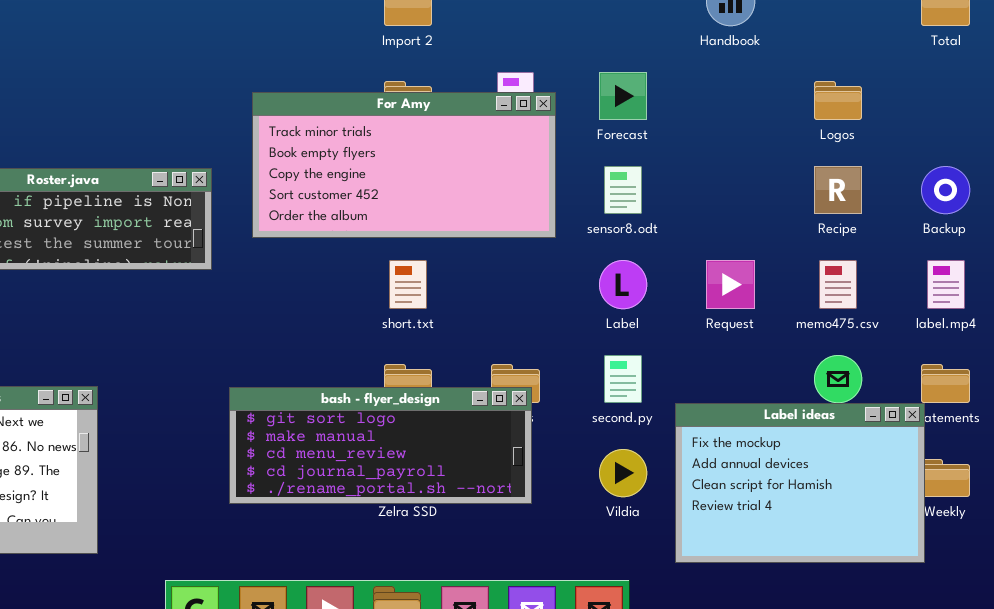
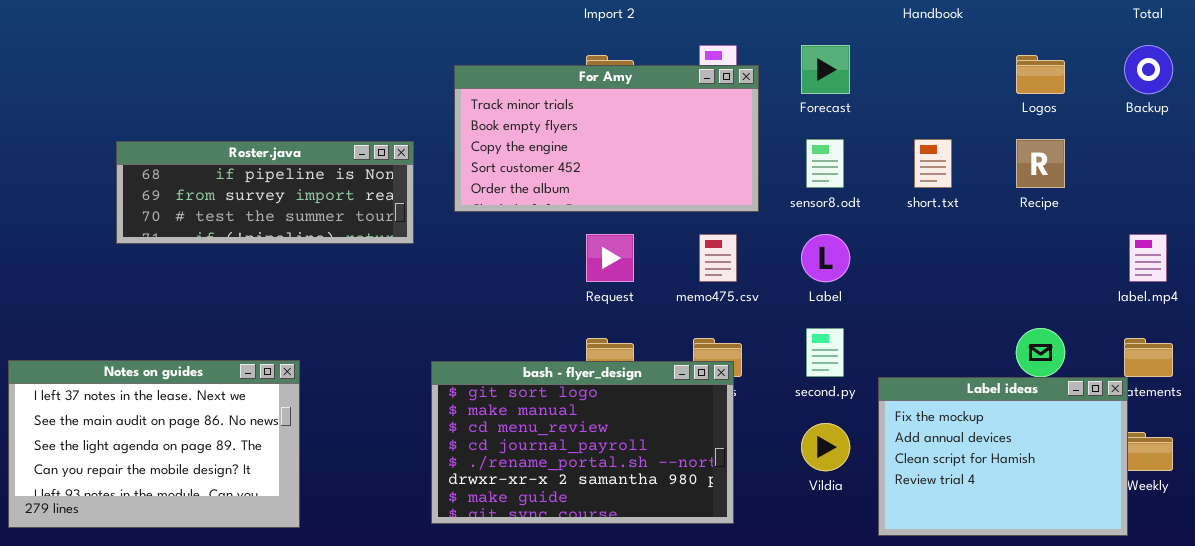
Backup: [921,166,970,214] -> [1124,45,1173,94], moved
short.txt: [389,260,427,309] -> [914,139,952,188], moved
Request: [706,260,755,309] -> [586,234,634,282], moved
memo475.csv: [819,260,857,309] -> [699,234,737,282], moved
bash - flyer_design: [229,387,532,504] -> [431,361,734,524], resized

